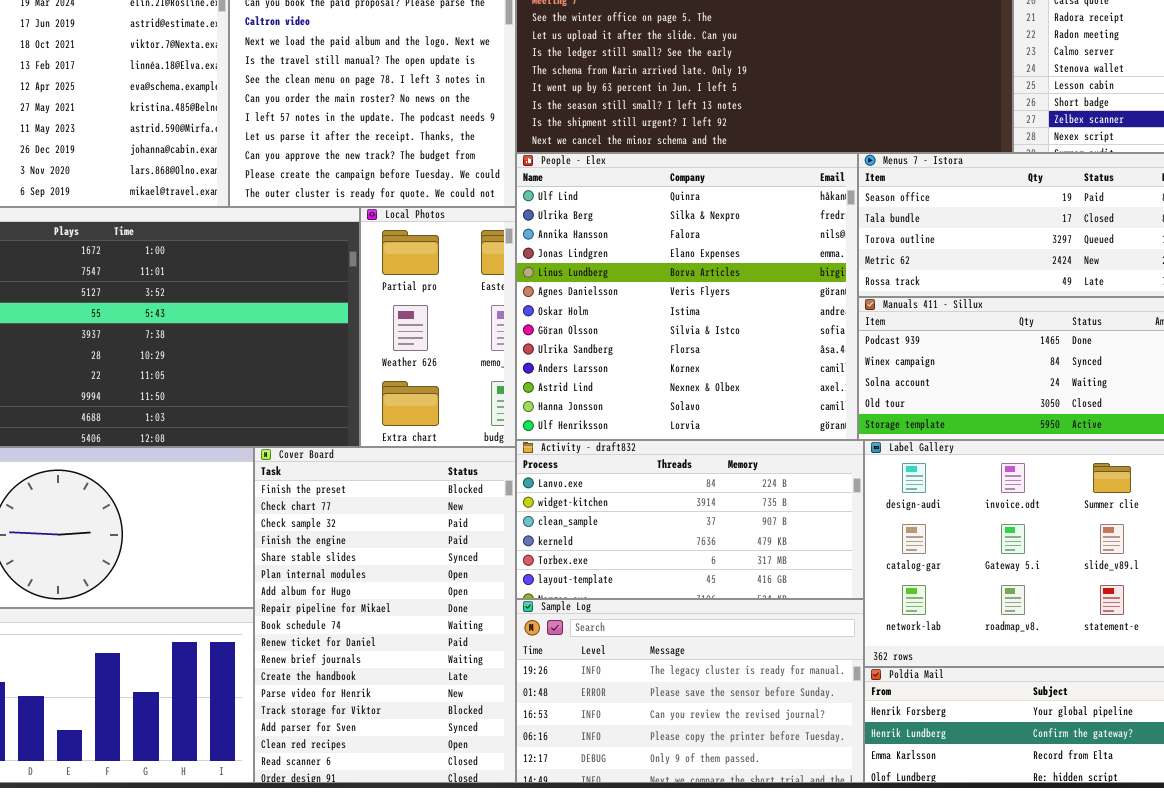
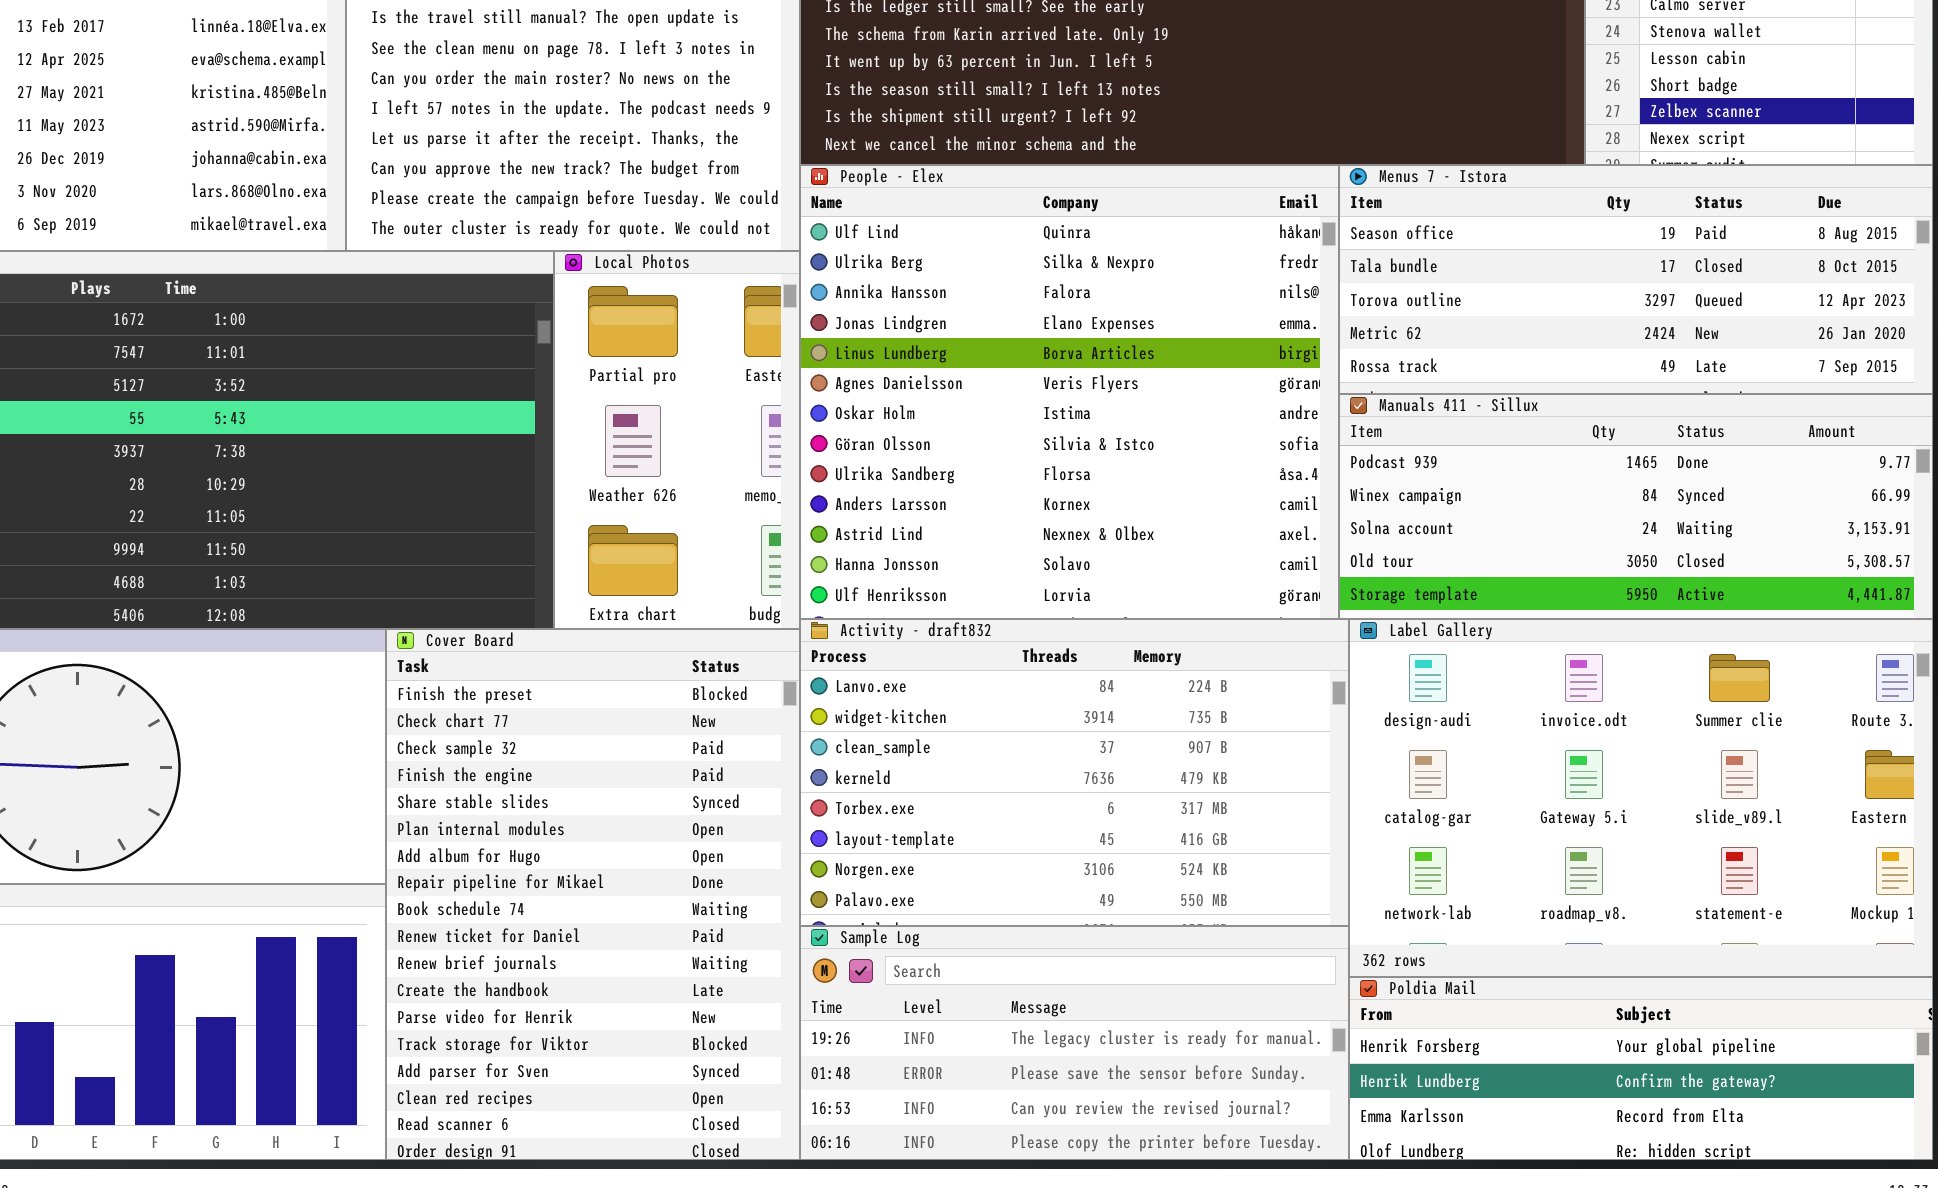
Activity - draft832: [516,440,864,599] -> [800,619,1349,926], resized
Sample Log: [516,599,864,783] -> [800,926,1349,1160], resized

